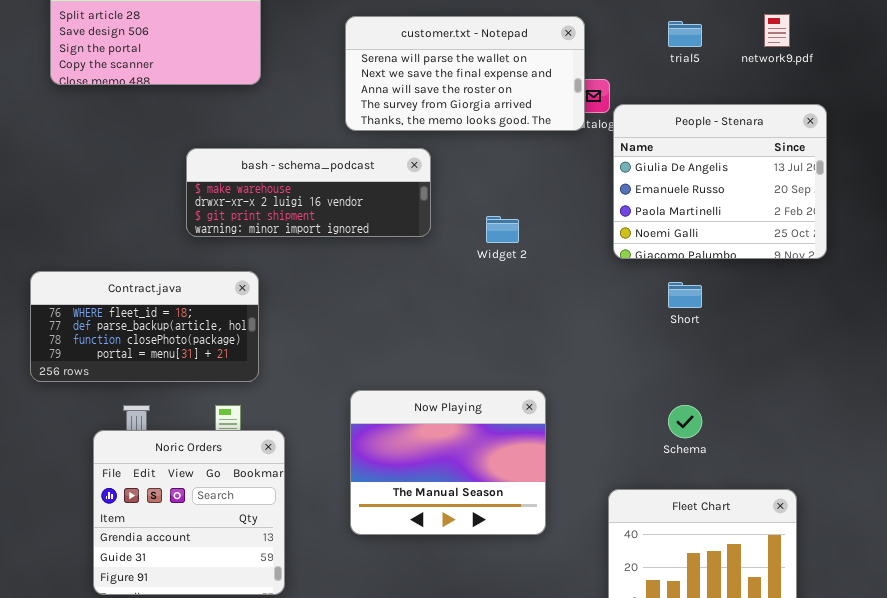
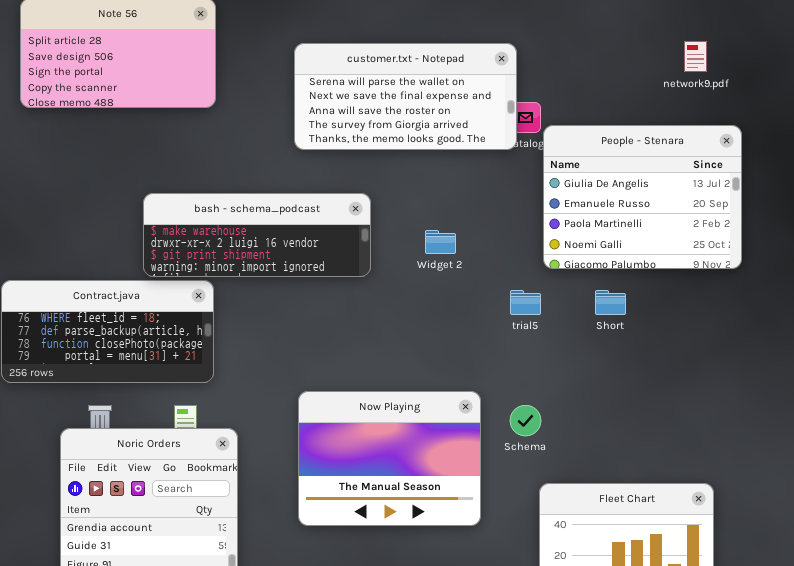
trial5: [668,21,702,47] -> [510,290,541,315], moved
bash - schema_podcast: [186,148,431,237] -> [143,193,371,277], moved
Schema: [668,405,702,438] -> [510,405,541,436], moved

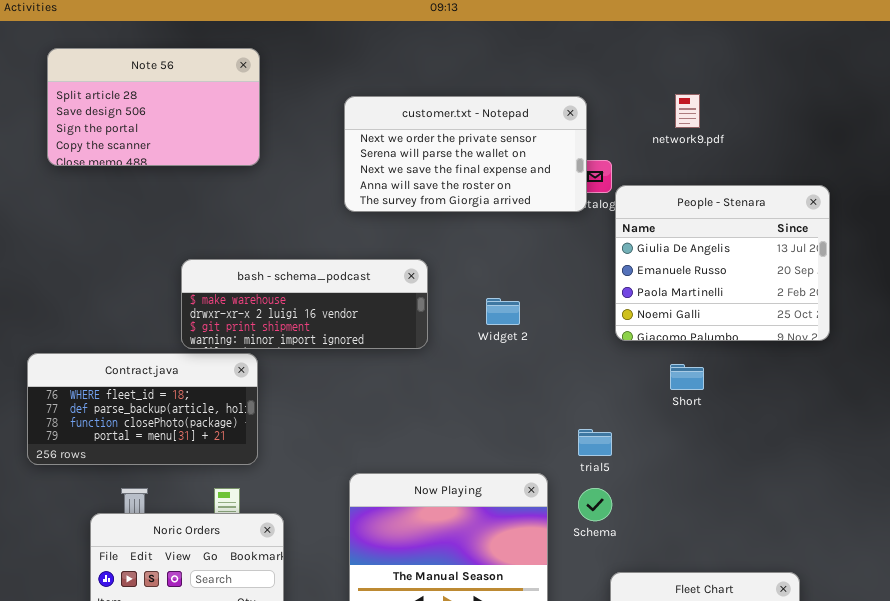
network9.pdf: [684,41,707,72] -> [675,94,700,128], moved
customer.txt - Notepad: [294,43,517,150] -> [344,96,587,212], scrolled up 1 row
trial5: [510,290,541,315] -> [578,429,612,456], moved

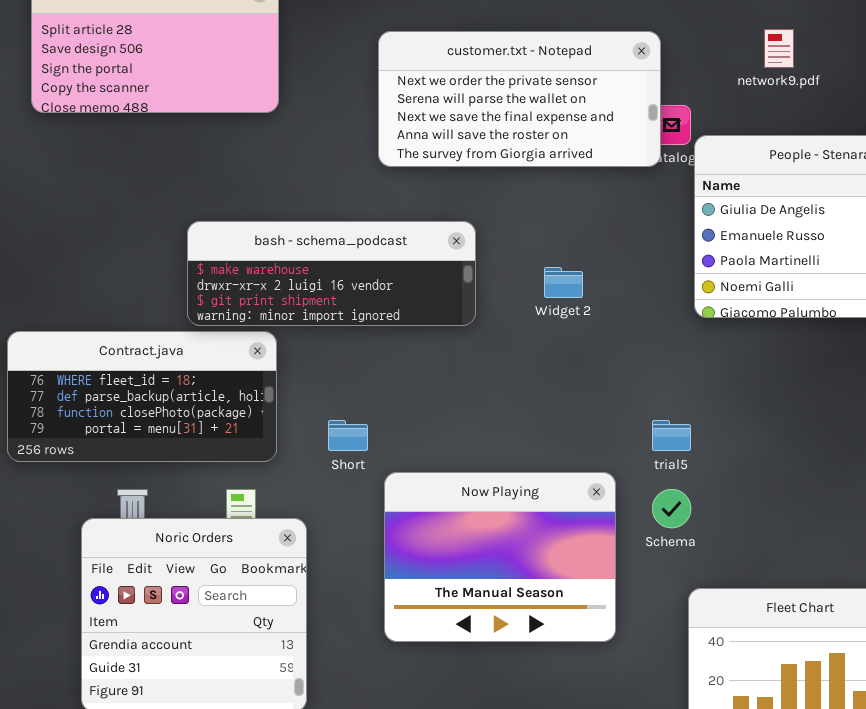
Short: [670,364,704,390] -> [328,420,368,451], moved

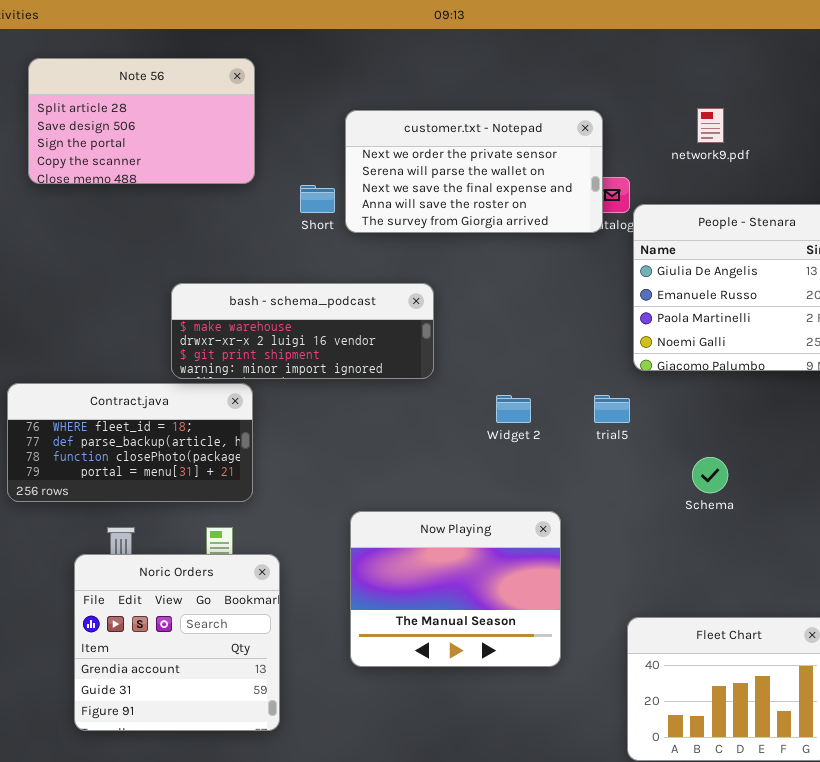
Widget 2: [544,267,583,298] -> [496,395,531,423], moved
Short: [328,420,368,451] -> [300,185,335,213], moved
trial5: [652,420,691,451] -> [594,395,630,423], moved
Schema: [652,489,691,528] -> [692,457,728,493], moved

